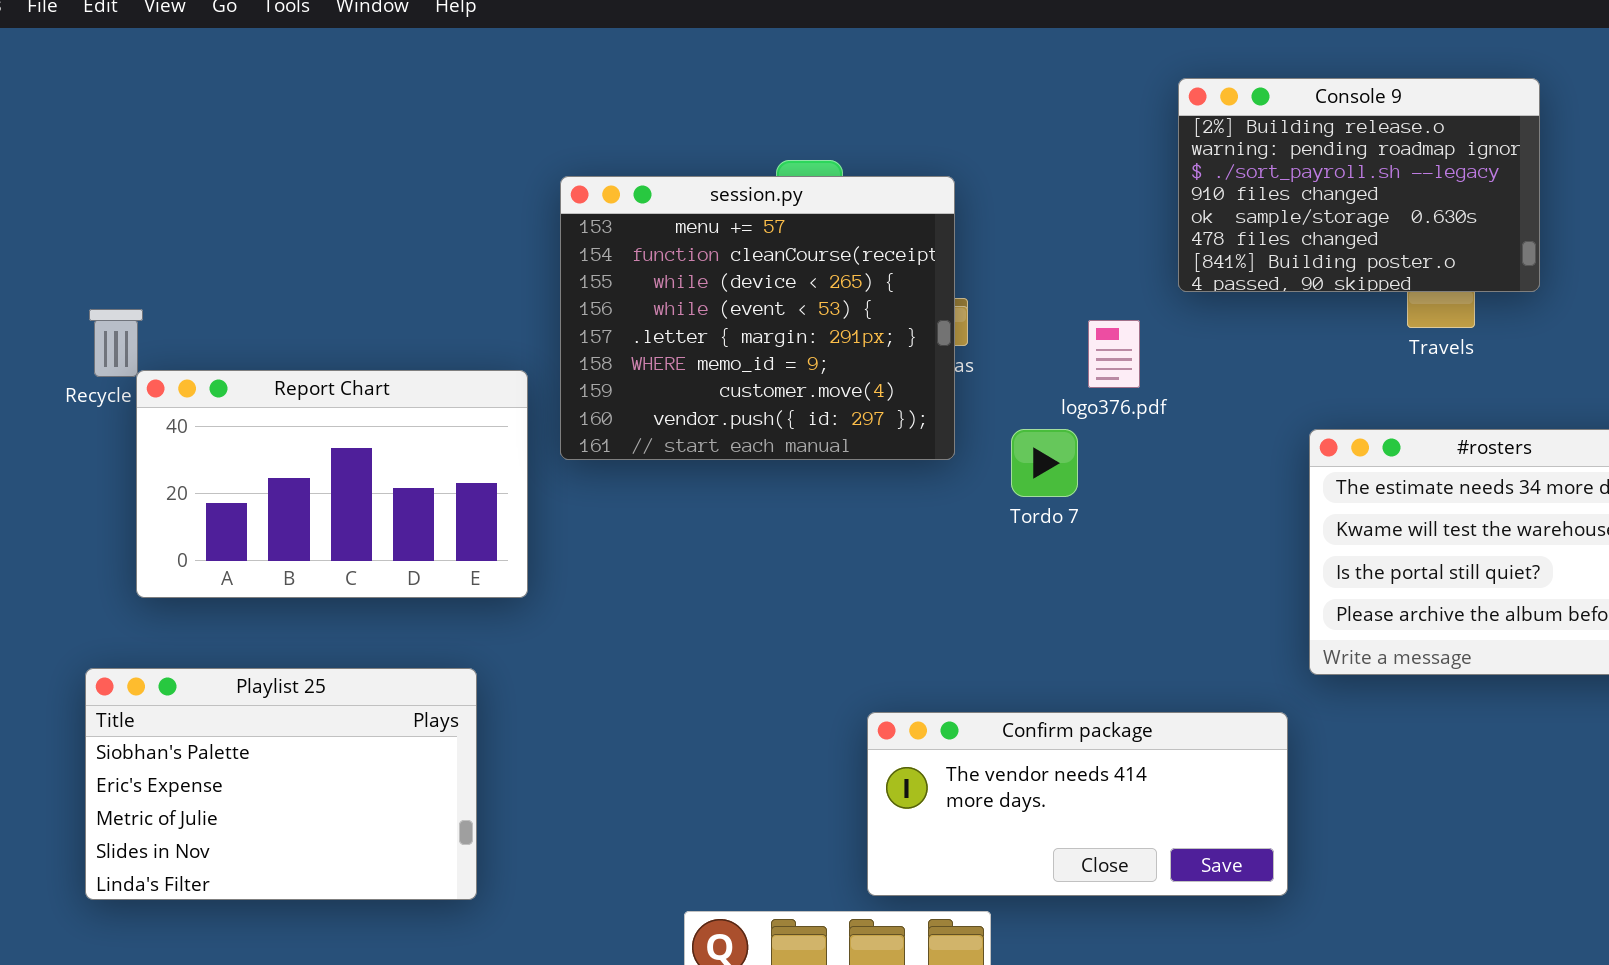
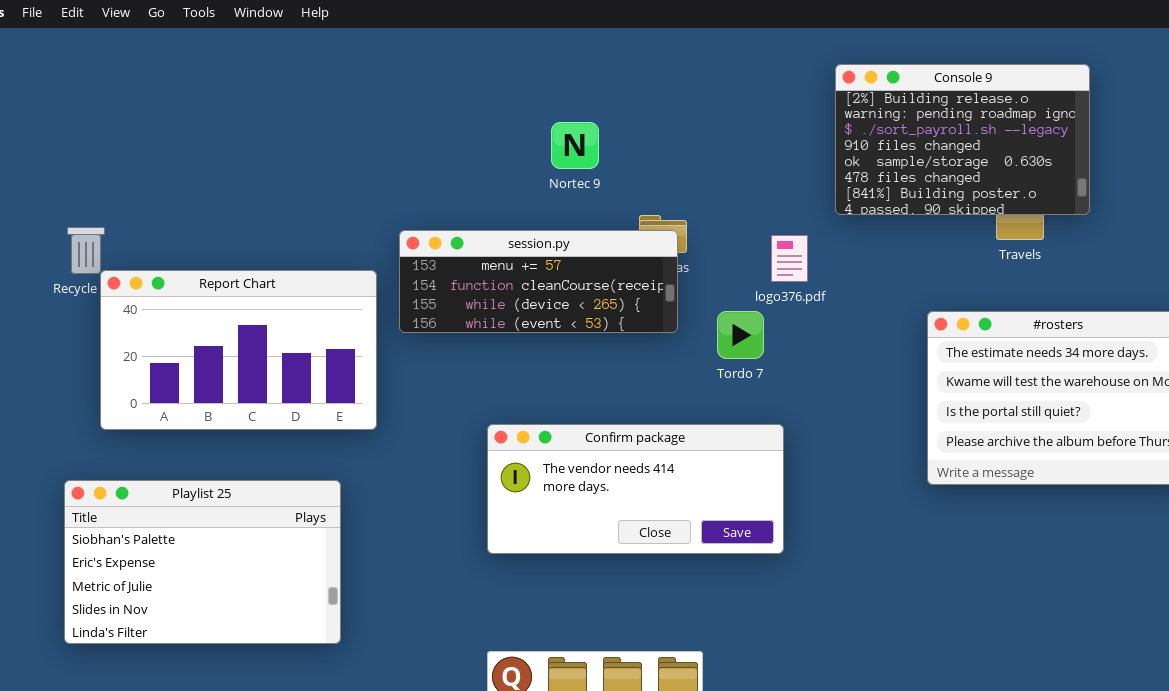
session.py: [560,176,955,460] -> [399,230,678,333], resized
Confirm package: [867,712,1288,896] -> [487,424,784,554], moved

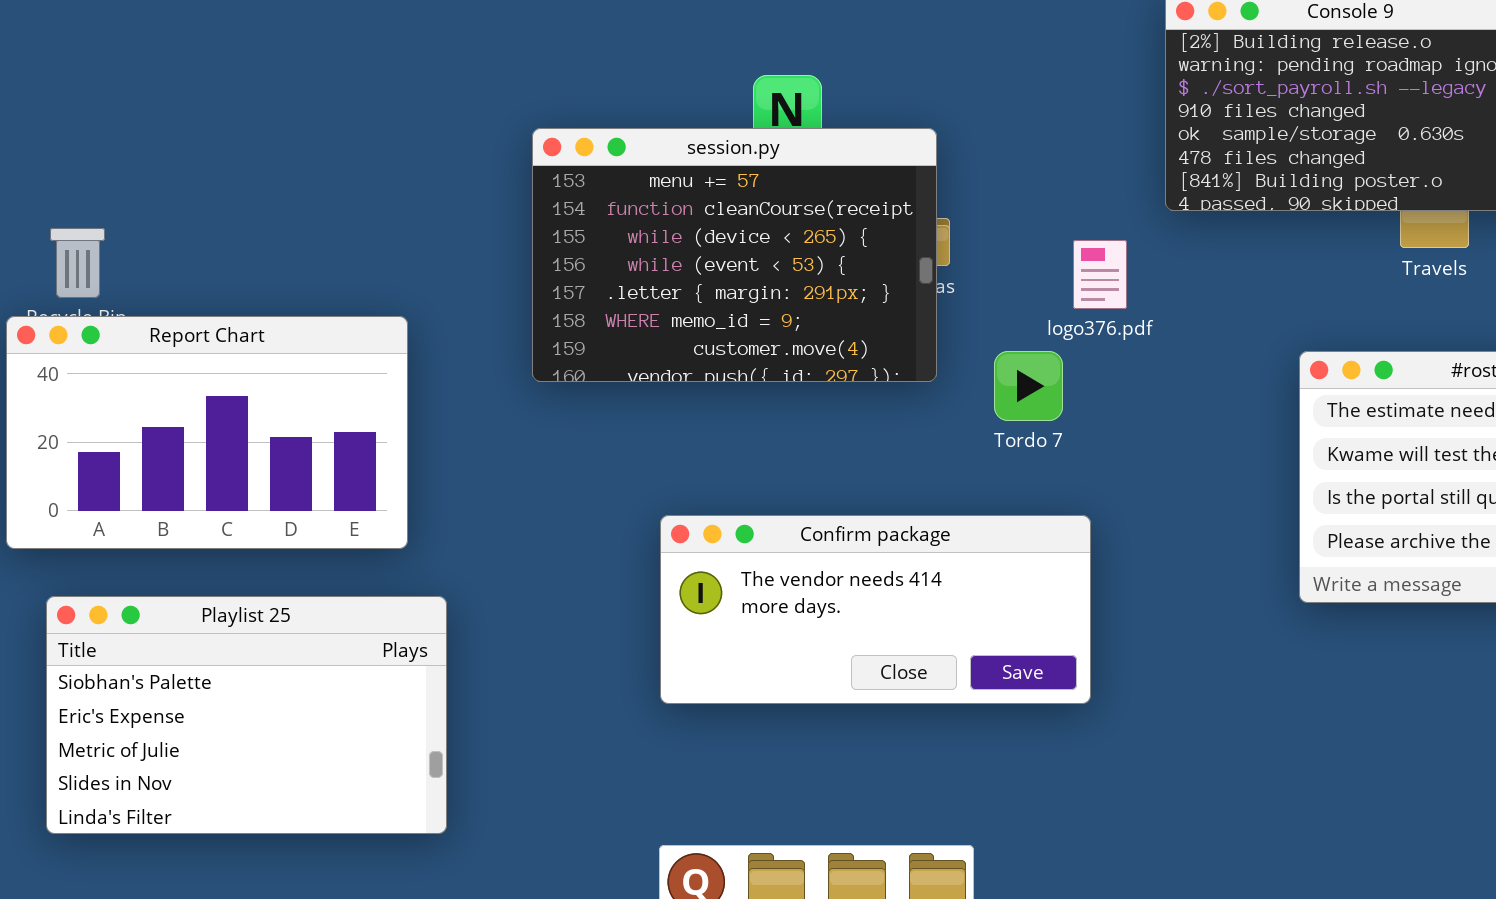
session.py: [399,230,678,333] -> [532,128,937,382], resized
Report Chart: [100,270,377,430] -> [6,316,408,549], moved

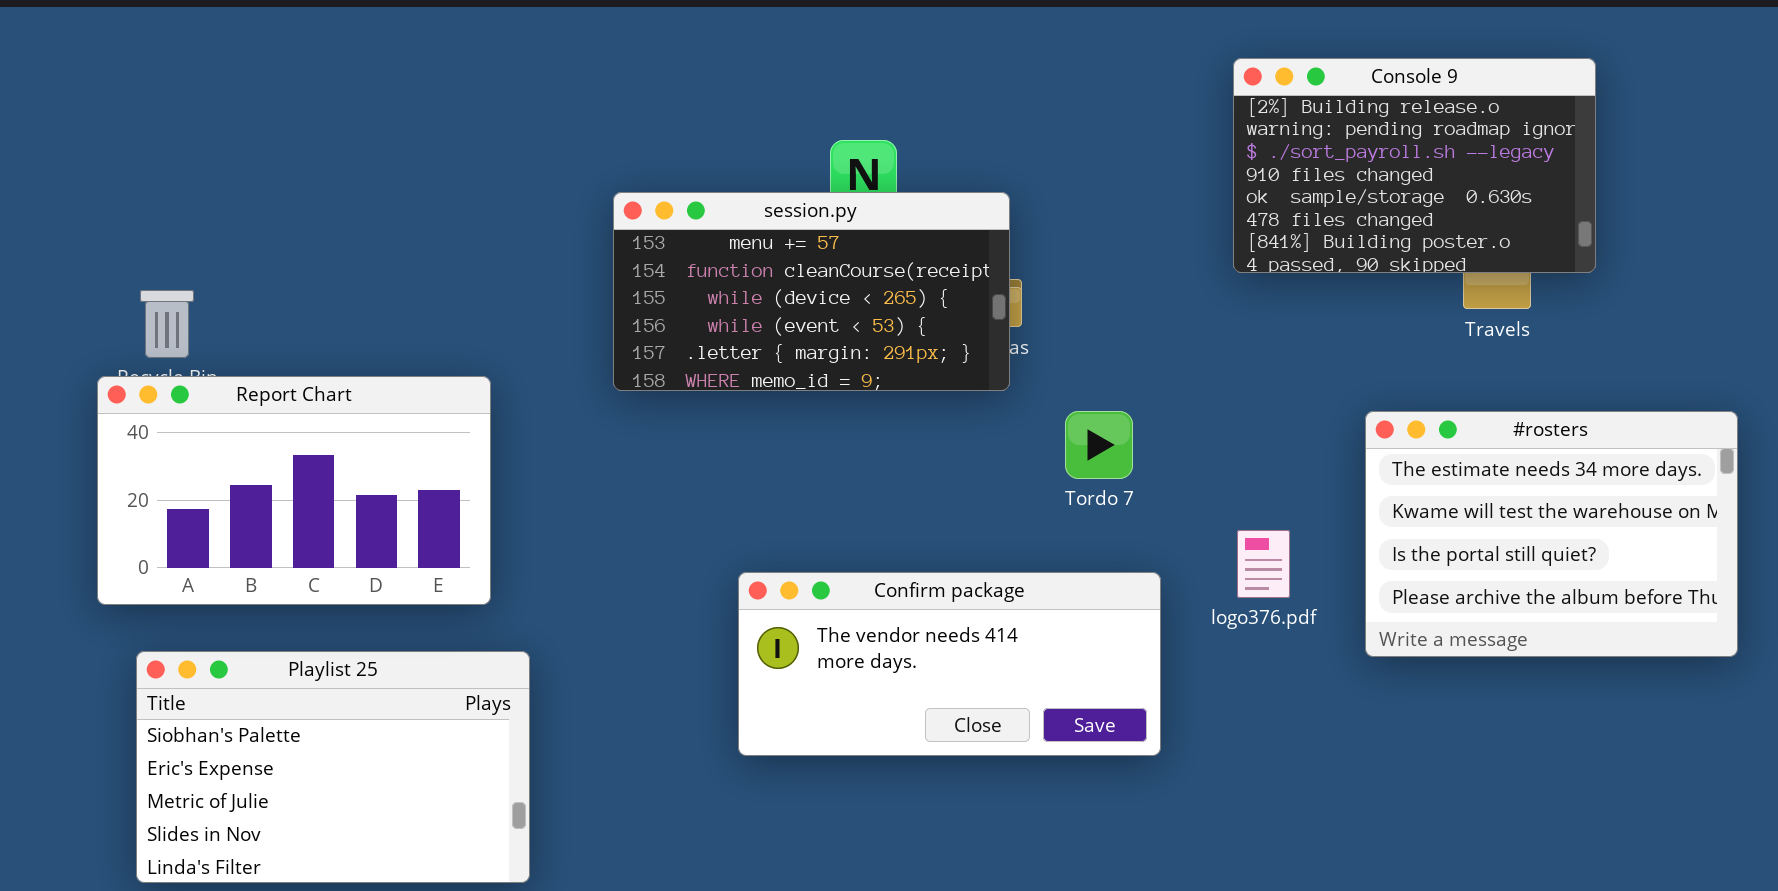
session.py: [532,128,937,382] -> [613,192,1010,391], resized
logo376.pdf: [1073,240,1127,309] -> [1237,530,1290,598], moved

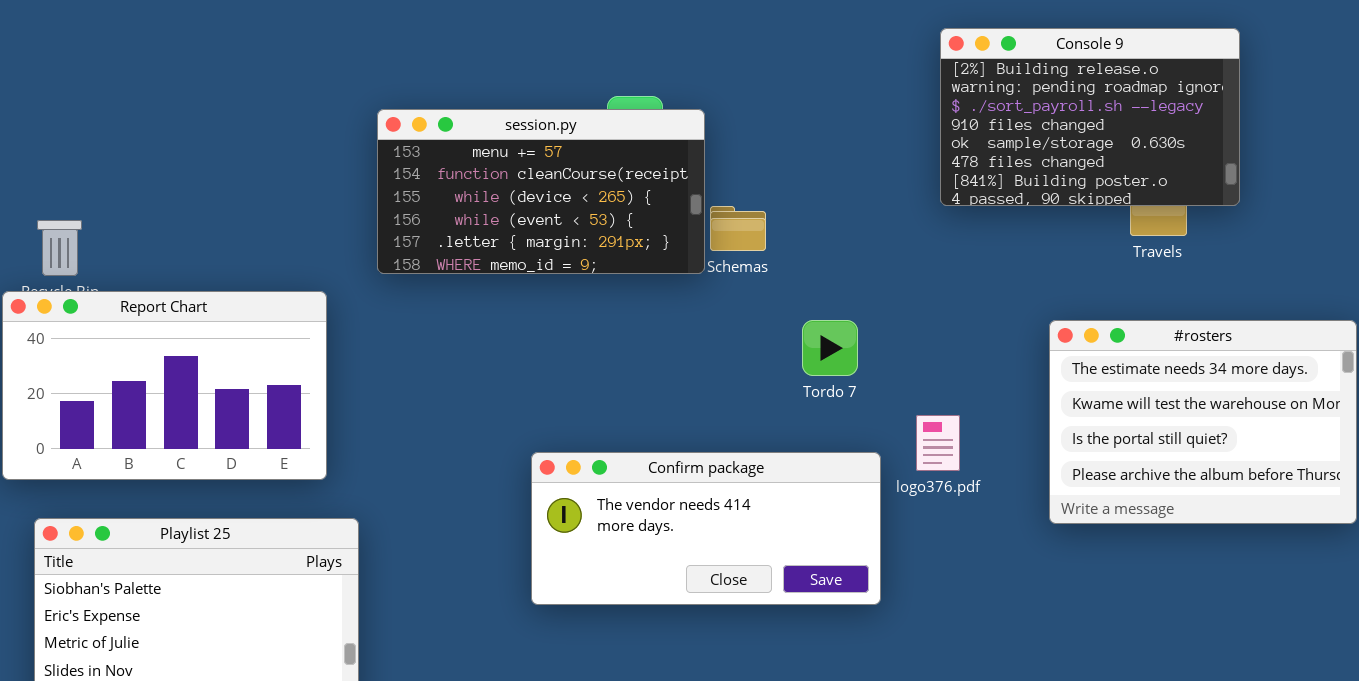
session.py: [613,192,1010,391] -> [377,109,705,274], moved
logo376.pdf: [1237,530,1290,598] -> [916,415,960,471], moved

